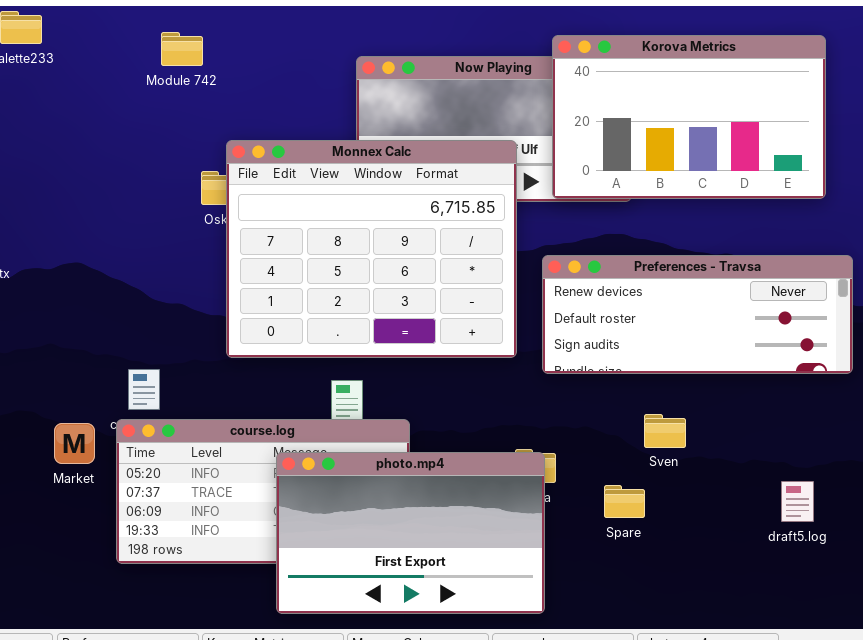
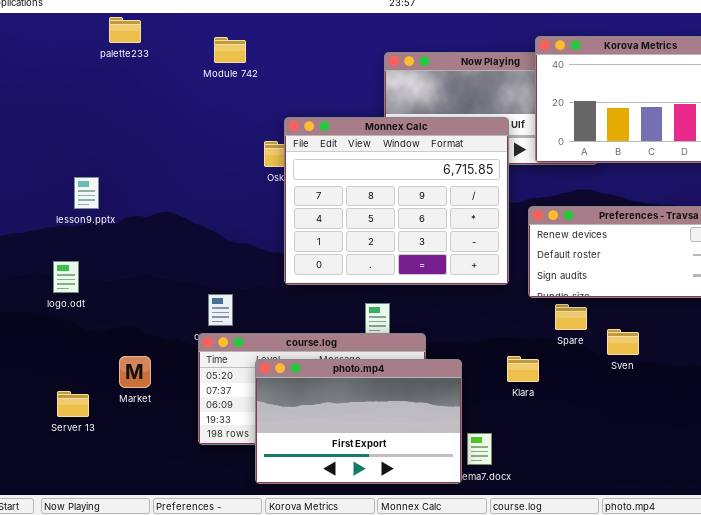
Module 742: [161,32,203,66] -> [214,37,246,63], moved
Market: [54,423,95,464] -> [119,356,151,388], moved
photo.mp4: [276,452,545,614] -> [255,359,462,484], moved
Spare: [604,485,645,518] -> [555,304,587,330], moved

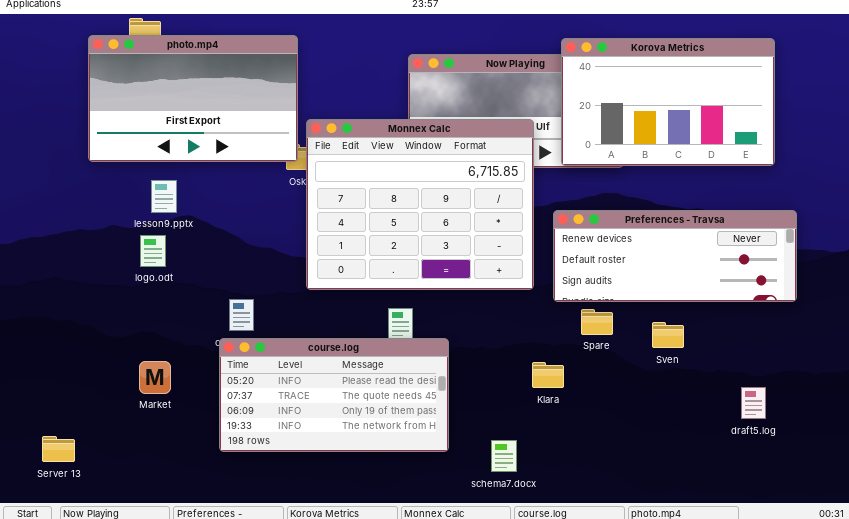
lesson9.pptx: [74,177,99,209] -> [151,180,177,213], moved
logo.odt: [53,261,79,293] -> [140,235,166,267], moved
Sven: [607,329,639,355] -> [652,322,684,348], moved
photo.mp4: [255,359,462,484] -> [88,35,298,162], moved
Server 13: [57,391,89,417] -> [42,436,75,462], moved

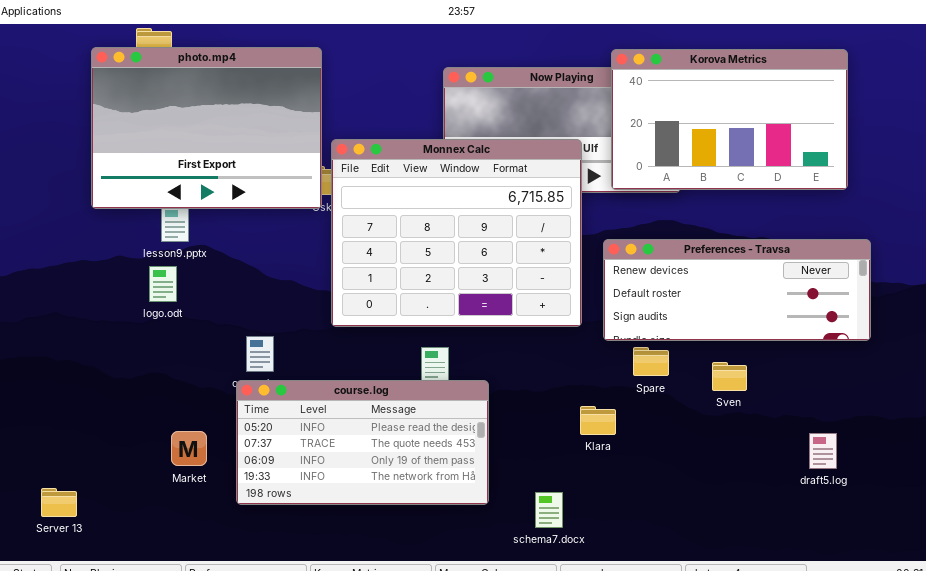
photo.mp4: [88,35,298,162] -> [91,47,322,209], resized
Market: [139,361,171,394] -> [171,431,207,466], moved

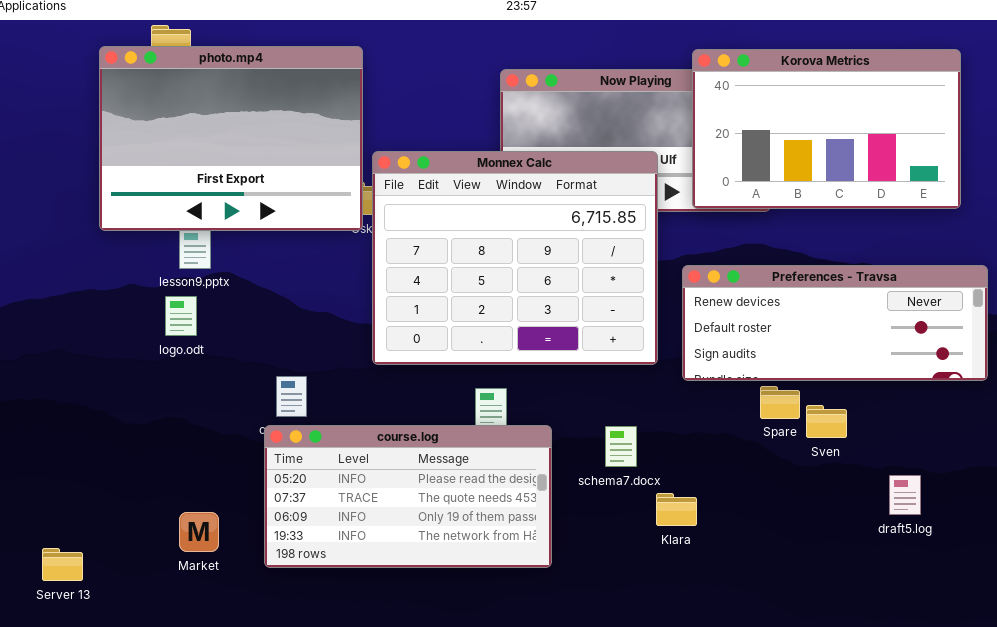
Spare: [633,347,669,376] -> [760,386,800,419], moved
Klara: [580,406,616,435] -> [656,493,697,526], moved
Market: [171,431,207,466] -> [179,512,219,552], moved
draft5.log: [809,433,837,469] -> [889,475,921,515], moved
schema7.docx: [535,492,563,528] -> [605,426,637,467], moved

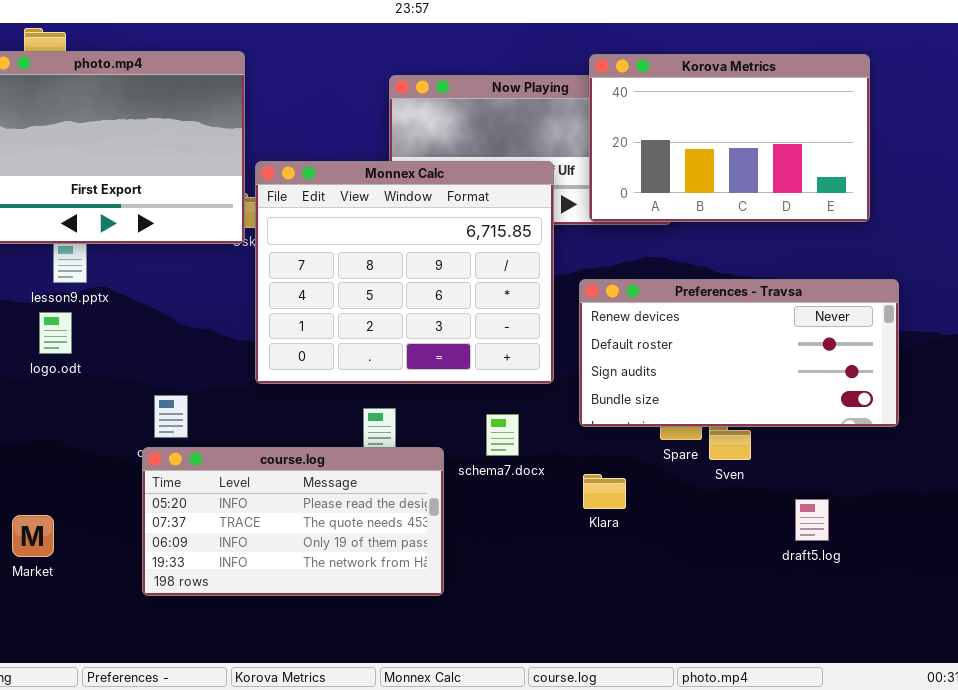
Preferences - Travsa: [682,265,988,381] -> [579,279,899,427], resized
schema7.docx: [605,426,637,467] -> [486,414,519,456], moved
Klara: [656,493,697,526] -> [583,474,626,509], moved
Market: [179,512,219,552] -> [12,515,54,557], moved

